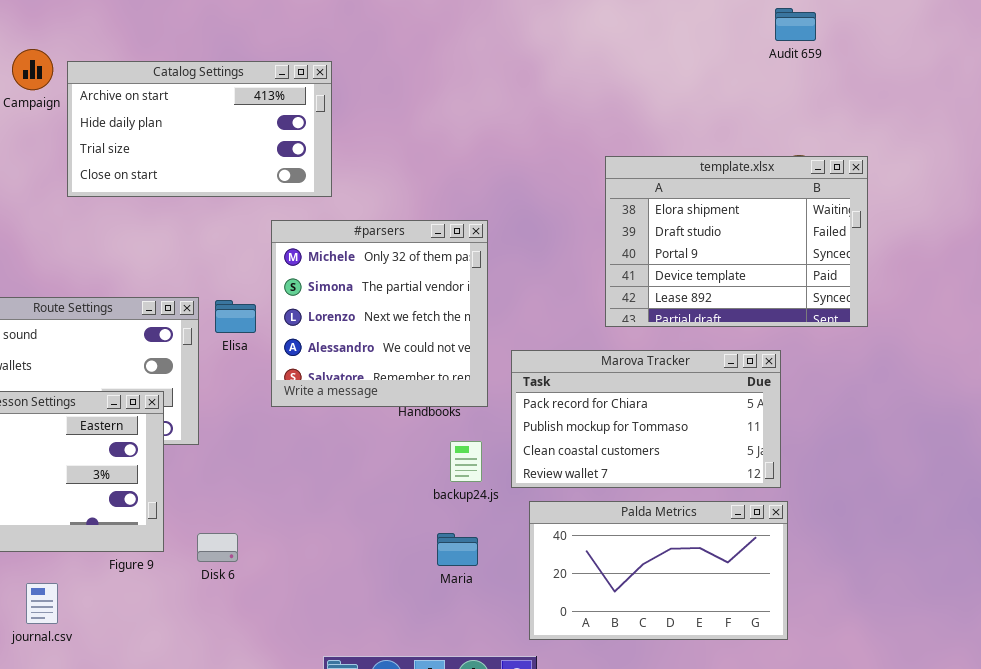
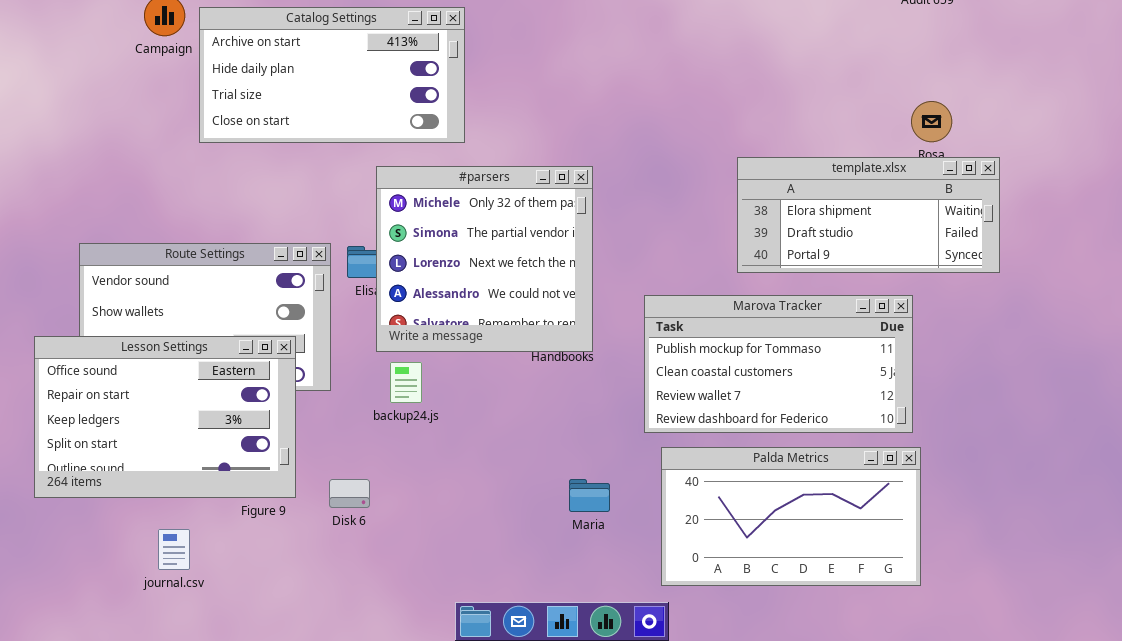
template.xlsx: [605,156,868,327] -> [737,157,1000,273], resized
#parsers: [271,220,488,407] -> [376,166,593,352], moved
Marova Tracker: [511,350,781,488] -> [644,295,913,433], scrolled down 1 row
backup24.js: [450,441,482,482] -> [390,362,422,403], moved

